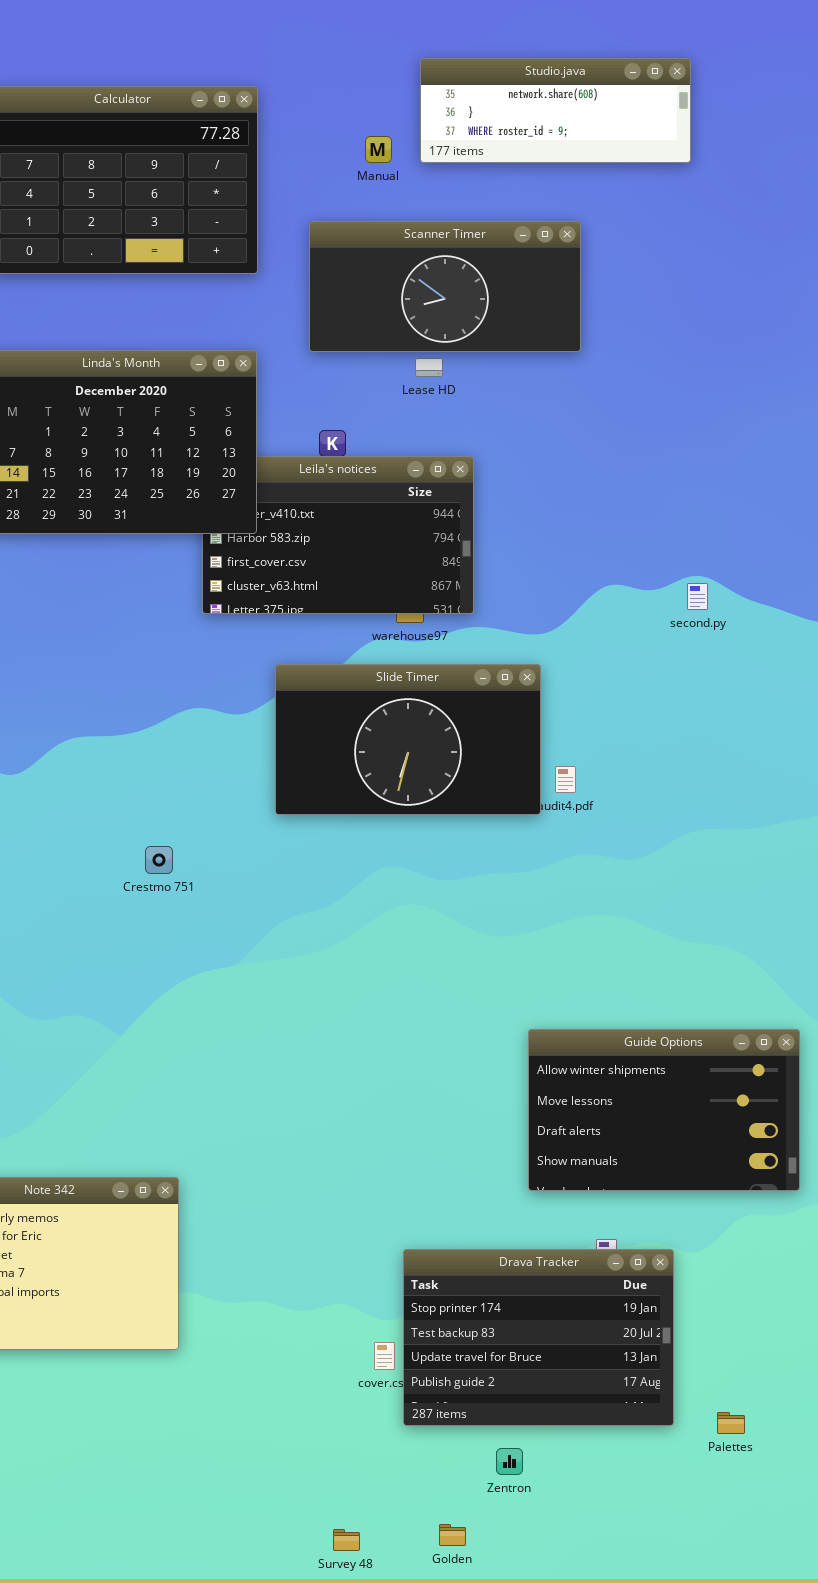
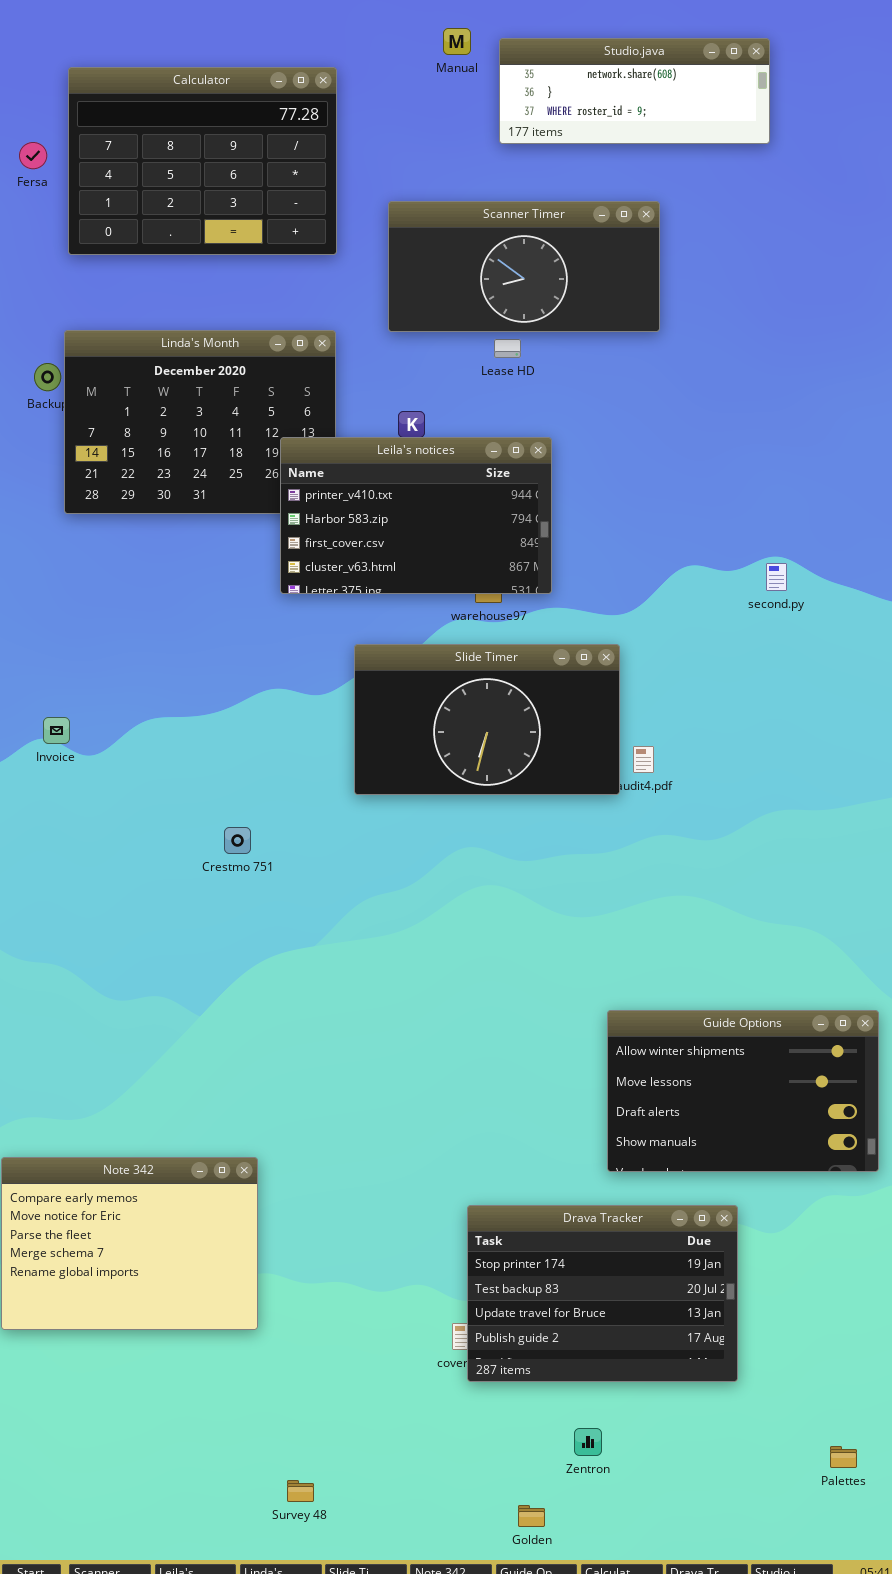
Manual: [365,136,392,163] -> [443,28,471,55], moved
Leila's notices: [202,456,474,614] -> [280,437,552,594], raised
Drava Tracker: [403,1249,674,1426] -> [467,1205,738,1382], moved
Palettes: [717,1412,745,1434] -> [830,1446,857,1468], moved
Survey 48: [333,1529,360,1551] -> [287,1480,314,1502], moved

